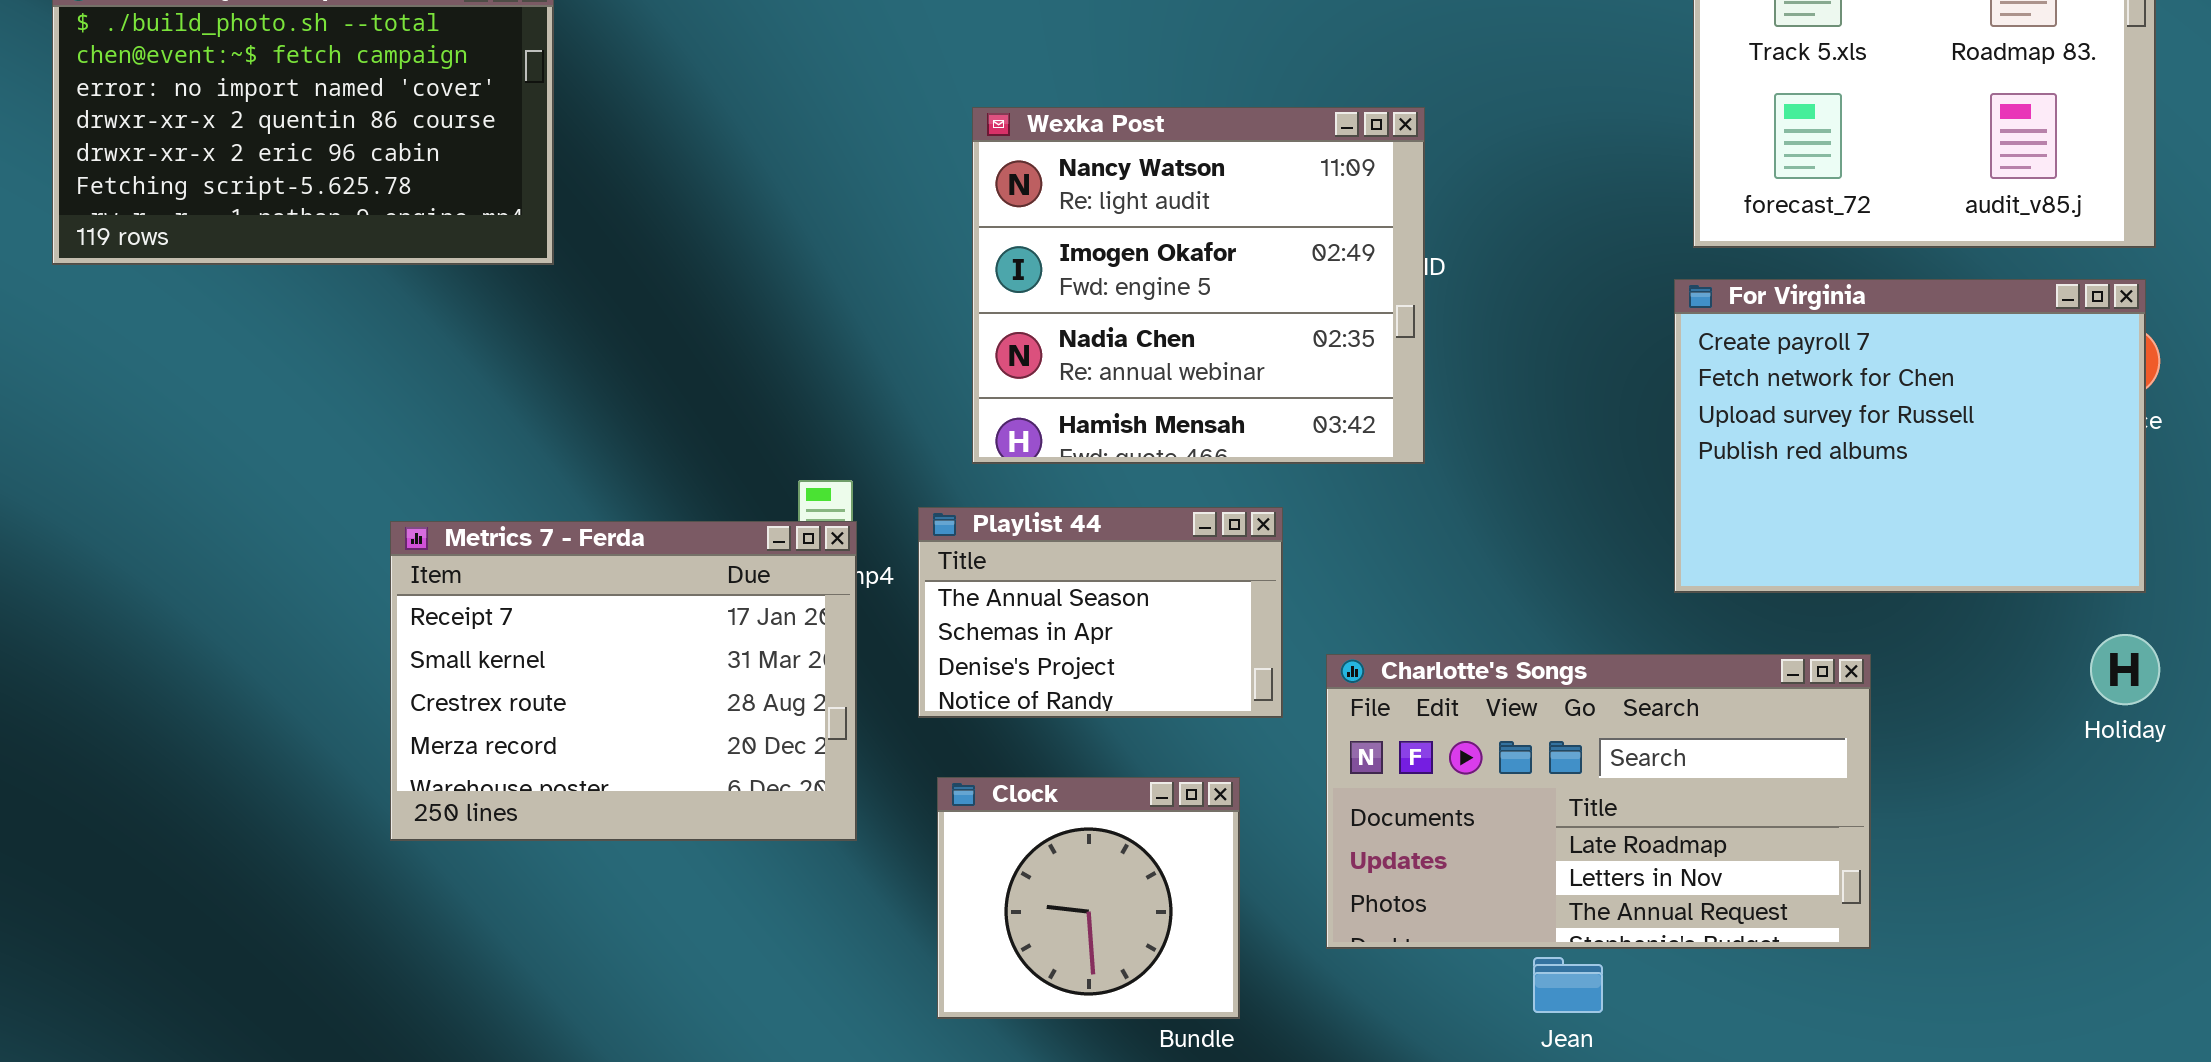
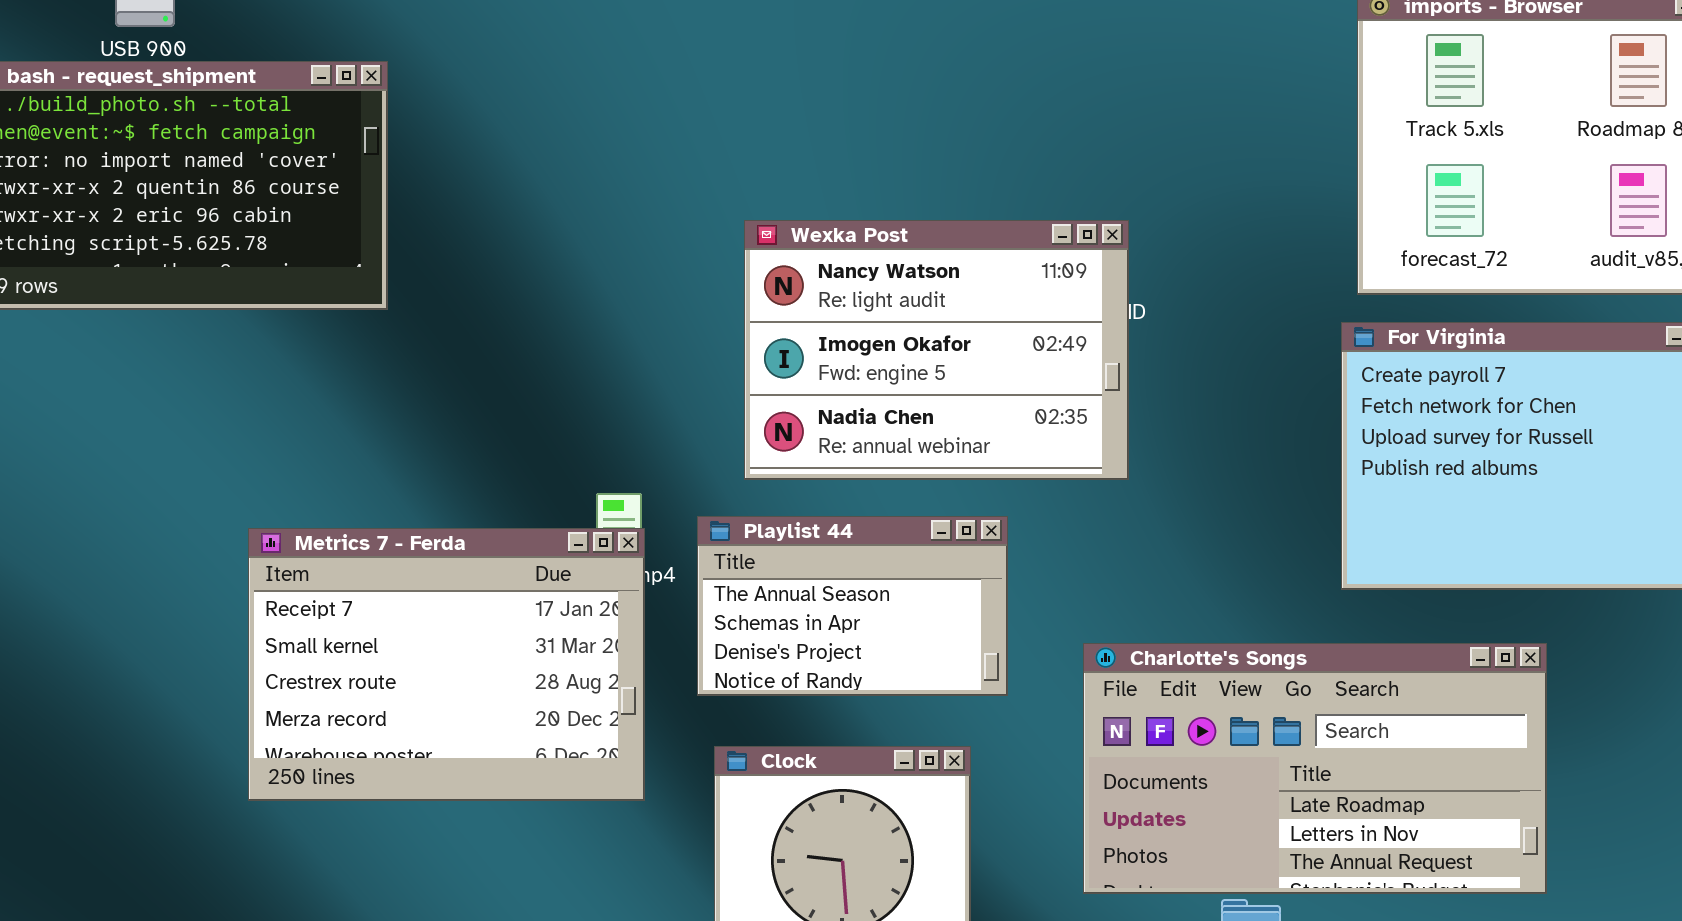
Wexka Post: [972,107,1425,464] -> [744,220,1129,480], resized
Charlotte's Songs: [1326,654,1871,949] -> [1083,643,1547,894], moved

